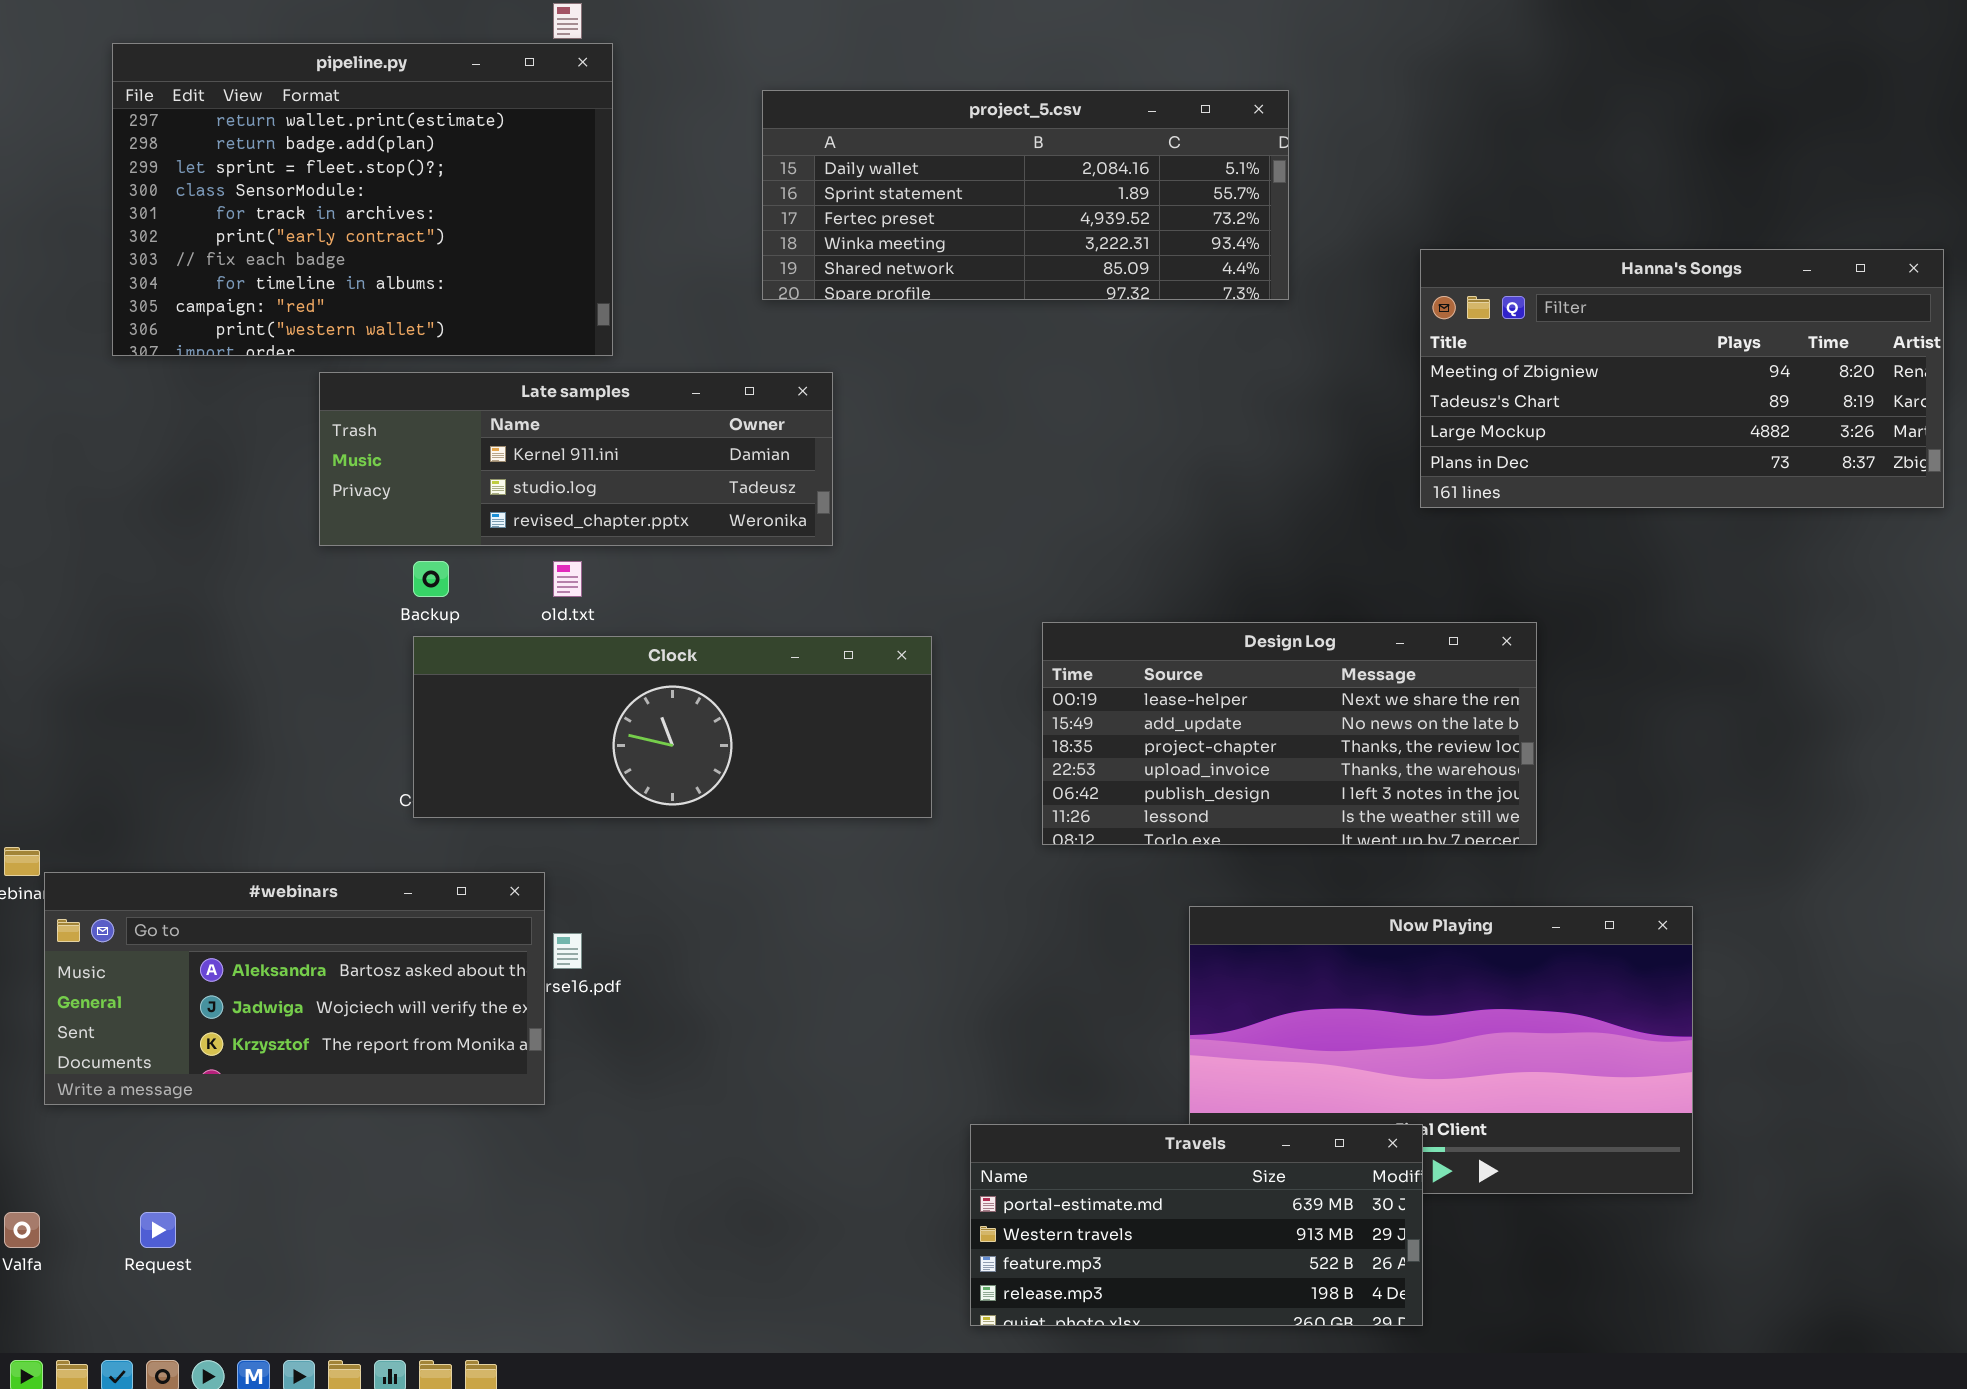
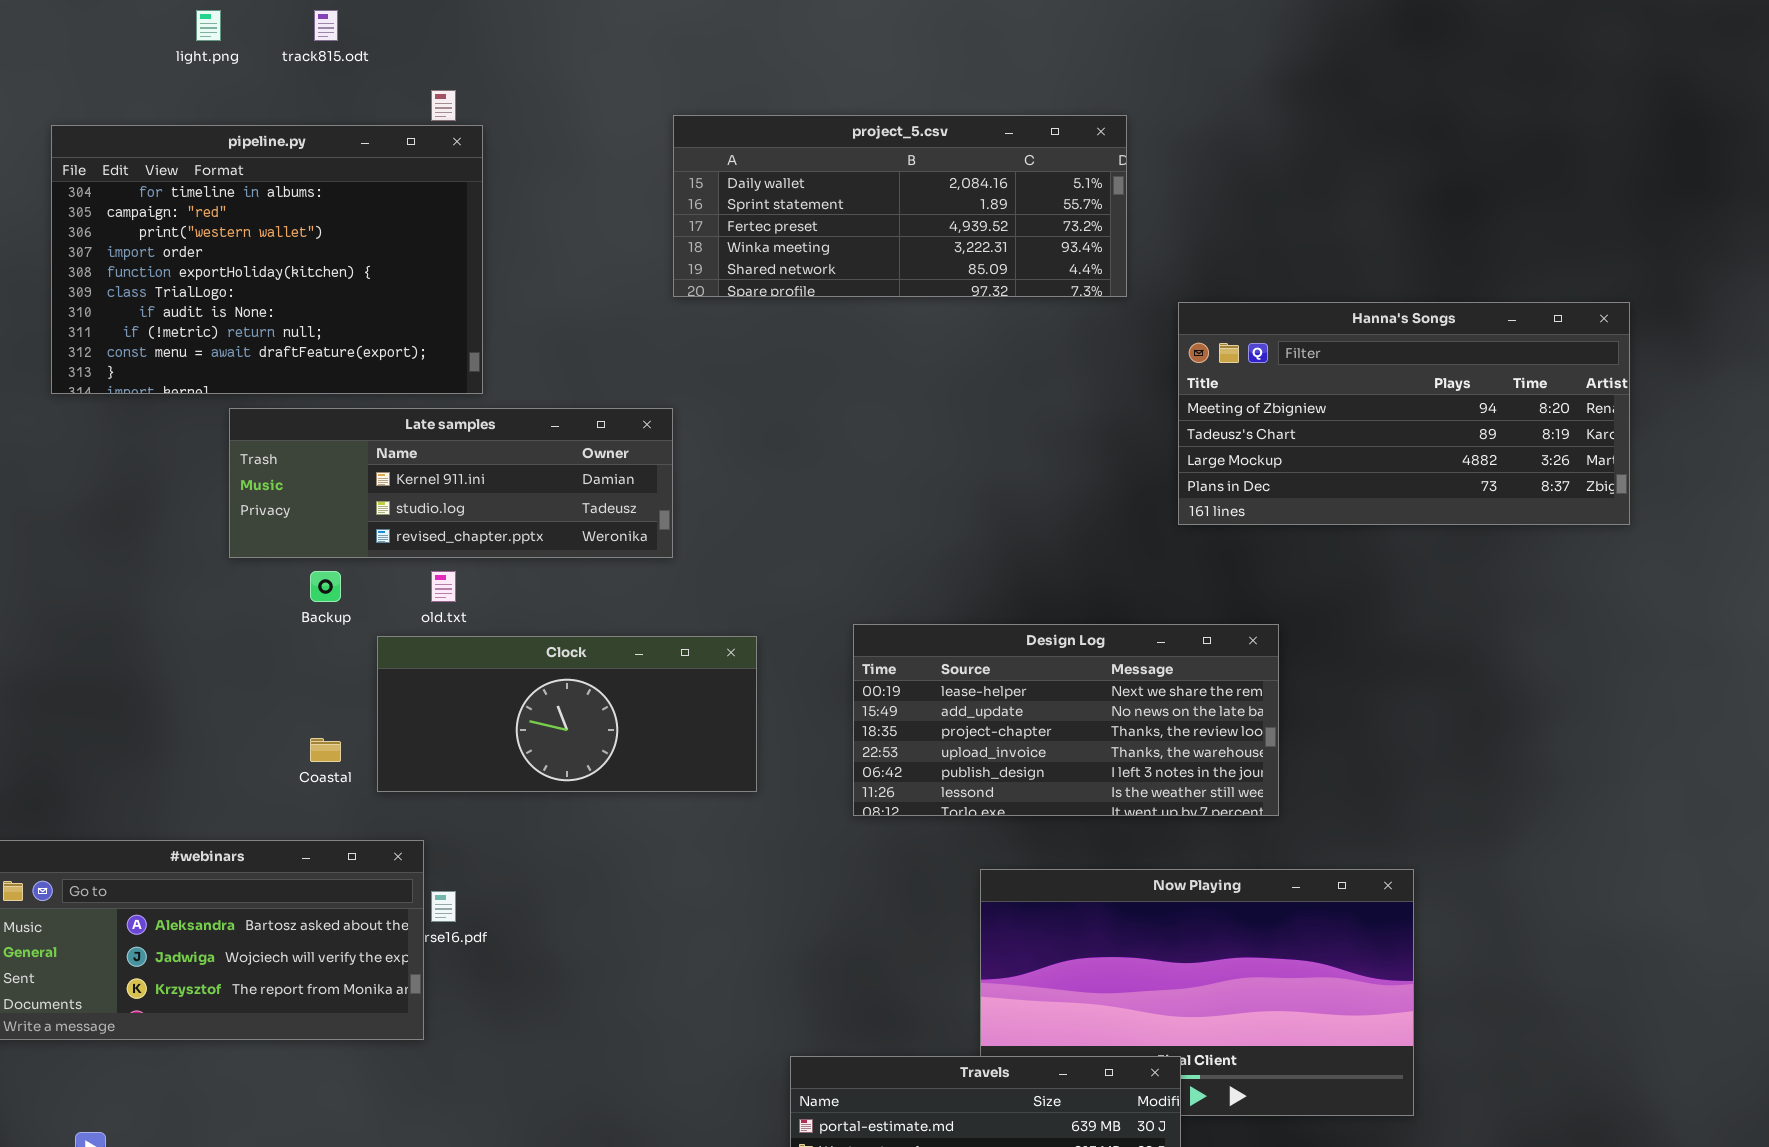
pipeline.py: [112,43,613,356] -> [51,125,483,394], scrolled down 7 rows
project_5.csv: [762,90,1289,300] -> [673,115,1127,297], moved
Clock: [413,636,932,818] -> [377,636,757,792], resized

